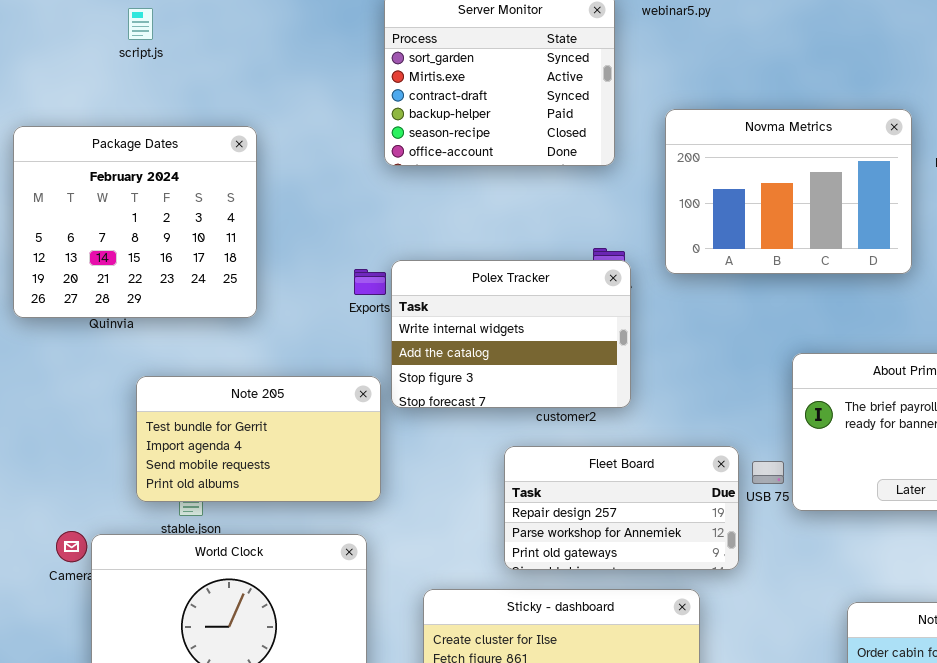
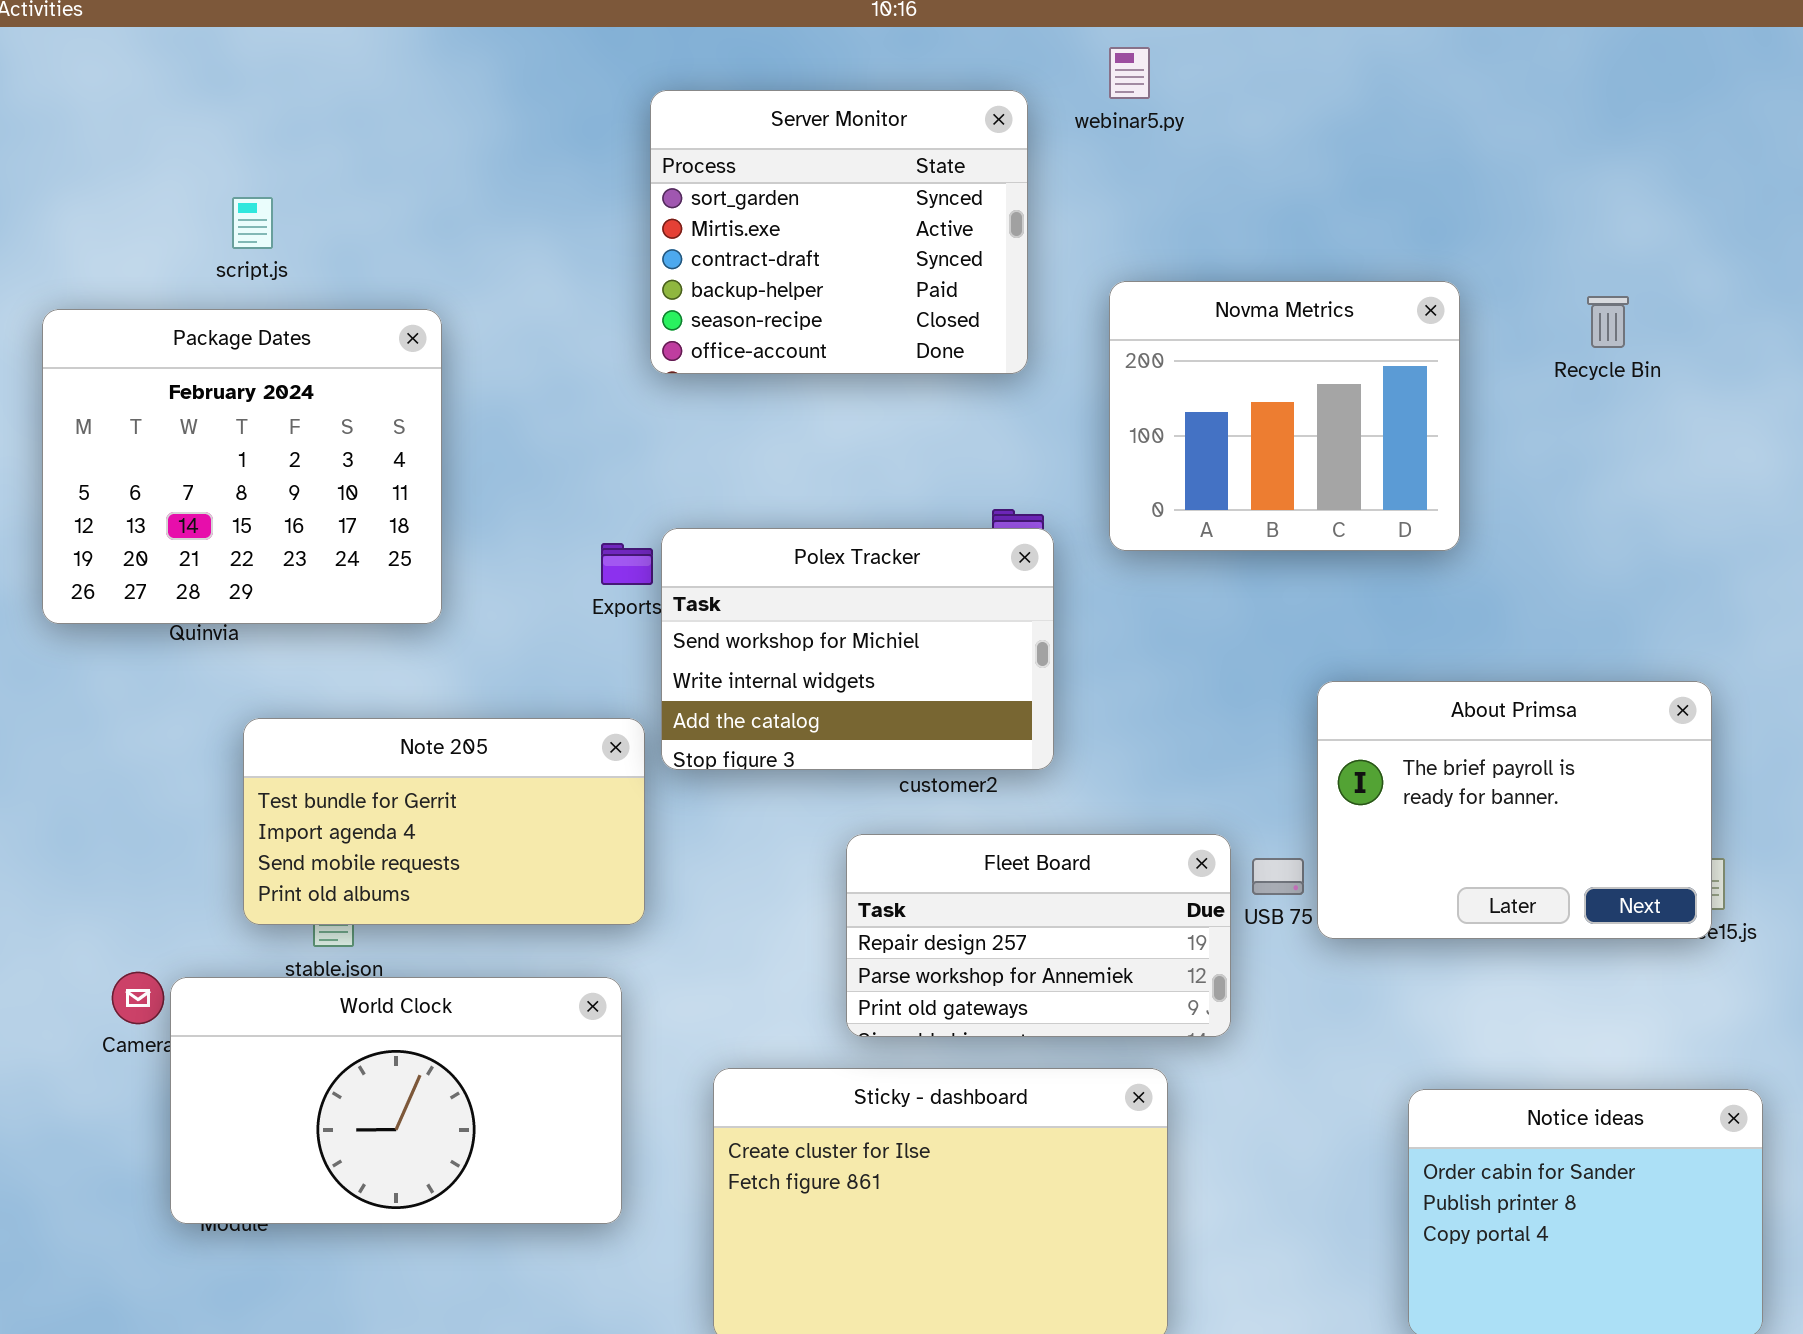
script.js: [128,8,153,40] -> [232,197,273,249], moved
Novma Metrics: [665,109,912,274] -> [1109,281,1460,551], resized
Polex Tracker: [391,260,631,408] -> [661,528,1054,770], scrolled up 1 row

